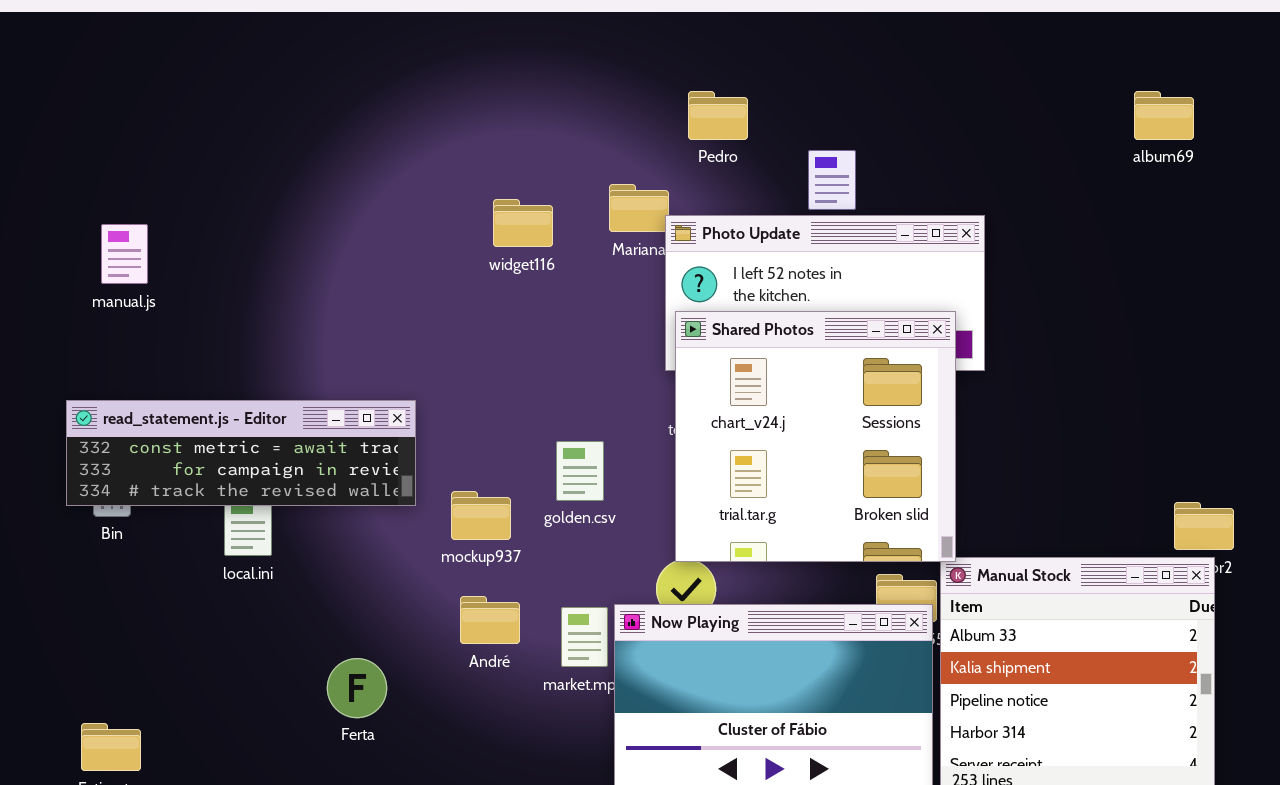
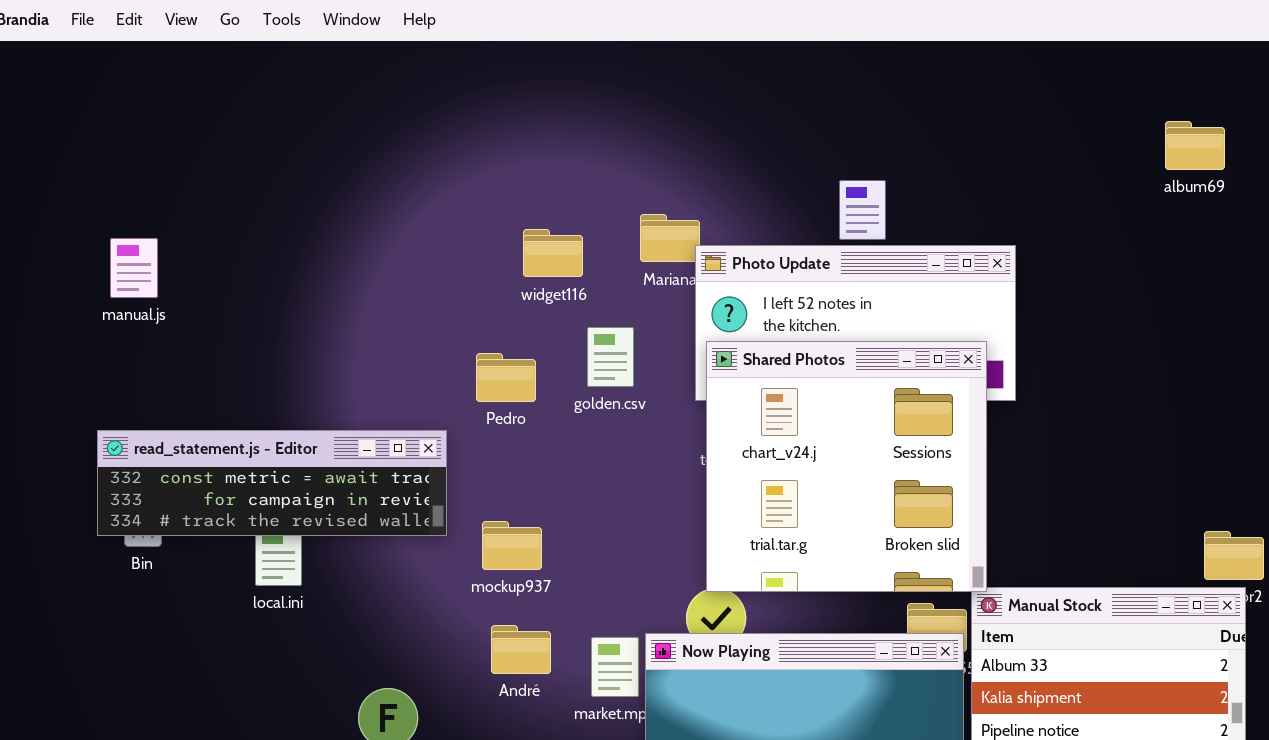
Pedro: [688,91,748,140] -> [476,353,536,402], moved
manual.js: [101,224,148,284] -> [110,238,158,298], moved
golden.csv: [556,441,604,501] -> [587,327,634,387], moved

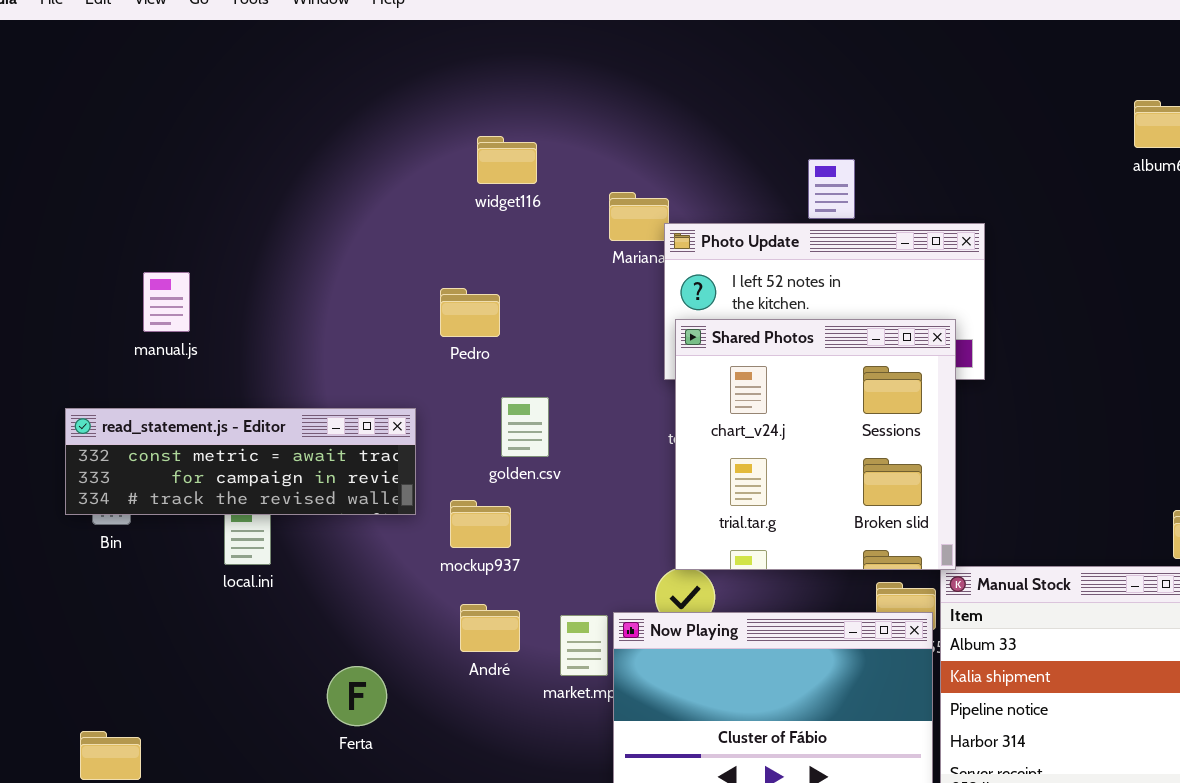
widget116: [523,229,583,277] -> [477,136,537,184], moved
manual.js: [110,238,158,298] -> [143,272,190,332], moved
golden.csv: [587,327,634,387] -> [501,397,549,457], moved
Pedro: [476,353,536,402] -> [440,288,500,337], moved

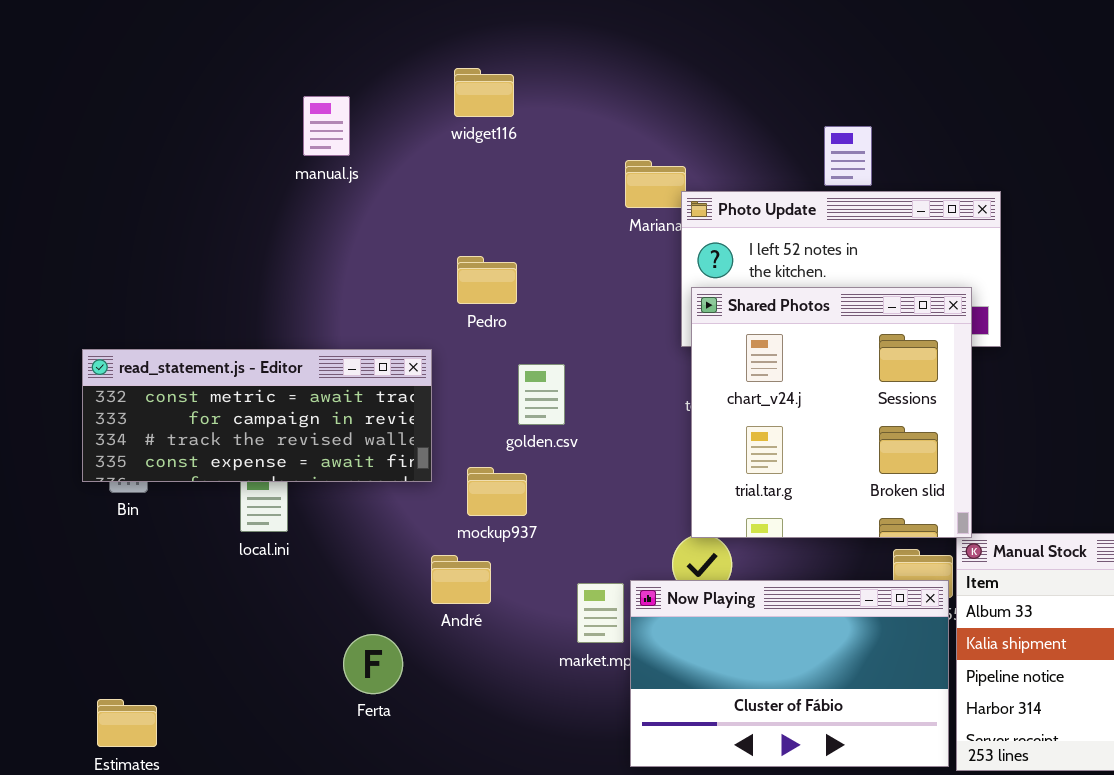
widget116: [477,136,537,184] -> [454,68,514,117], moved
manual.js: [143,272,190,332] -> [303,96,350,156], moved
read_statement.js - Editor: [65,408,416,515] -> [82,349,432,482], resized
André: [460,604,520,652] -> [431,555,491,604], moved

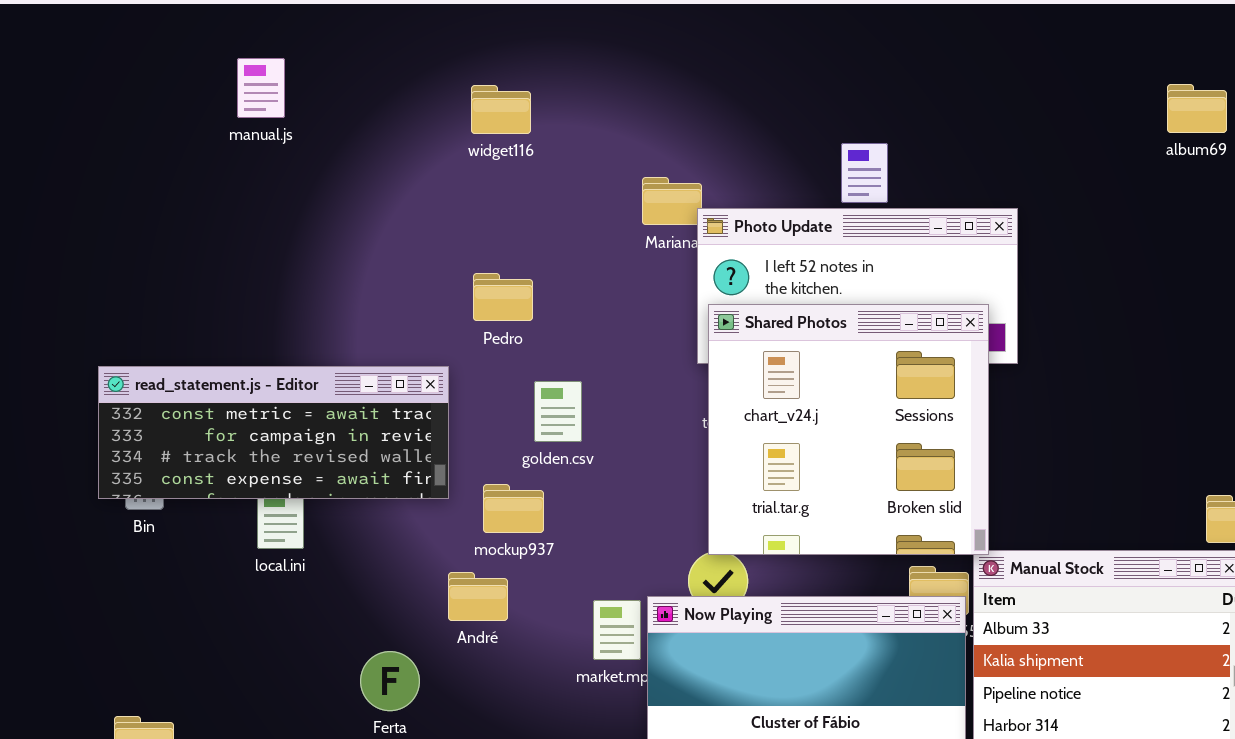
manual.js: [303,96,350,156] -> [237,58,285,118], moved

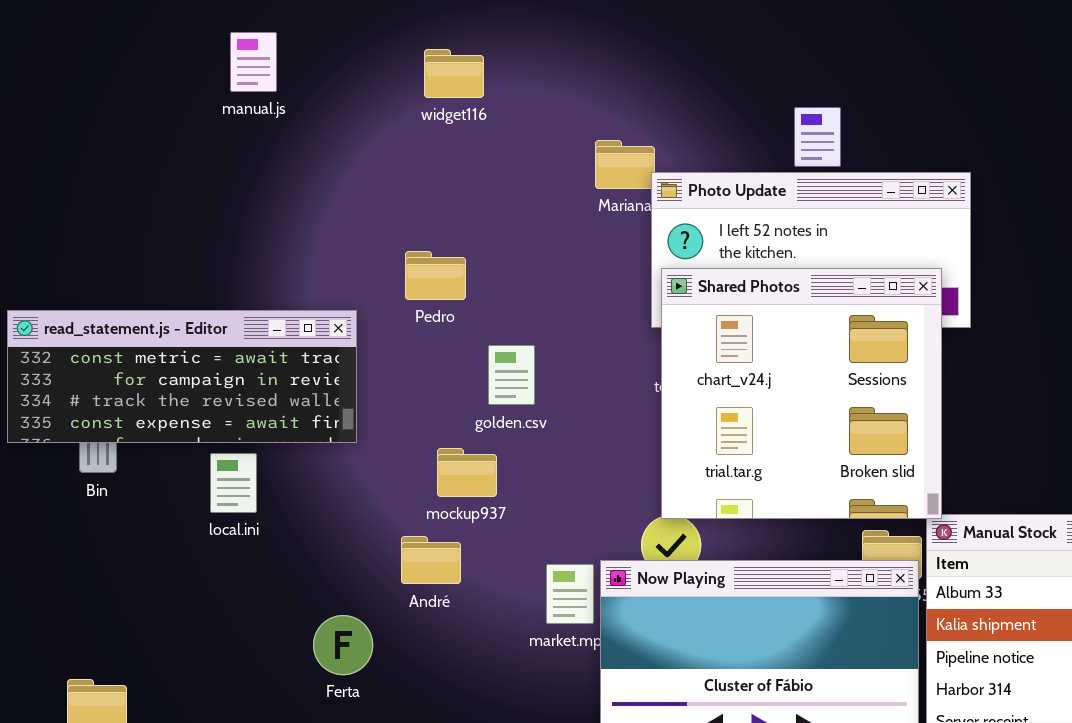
manual.js: [237,58,285,118] -> [230,32,277,92], moved
Pedro: [473,273,533,321] -> [405,251,466,300], moved
read_statement.js - Editor: [98,366,449,499] -> [7,310,357,443], moved

